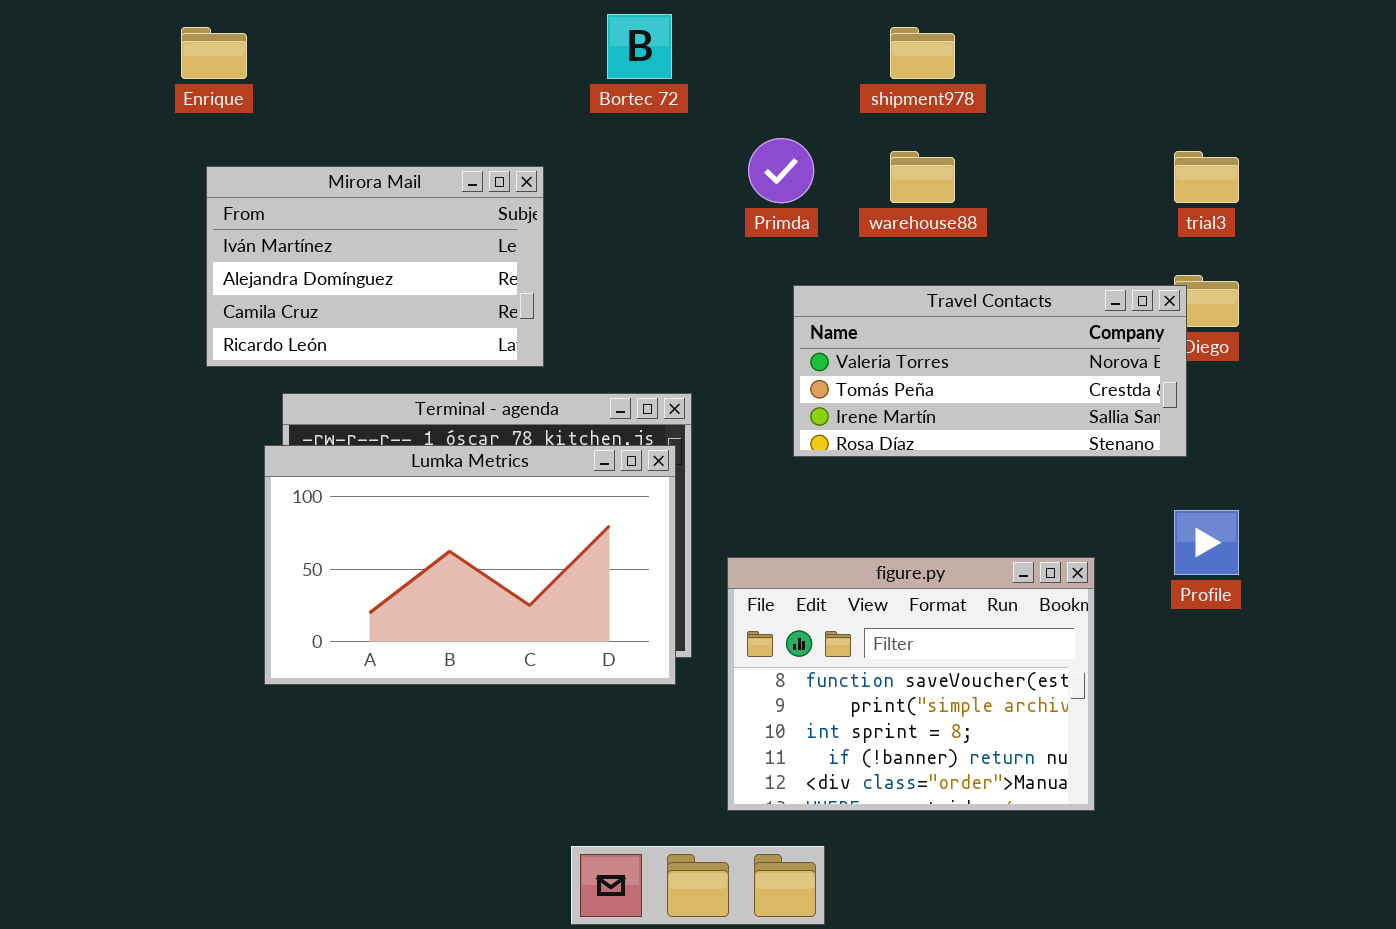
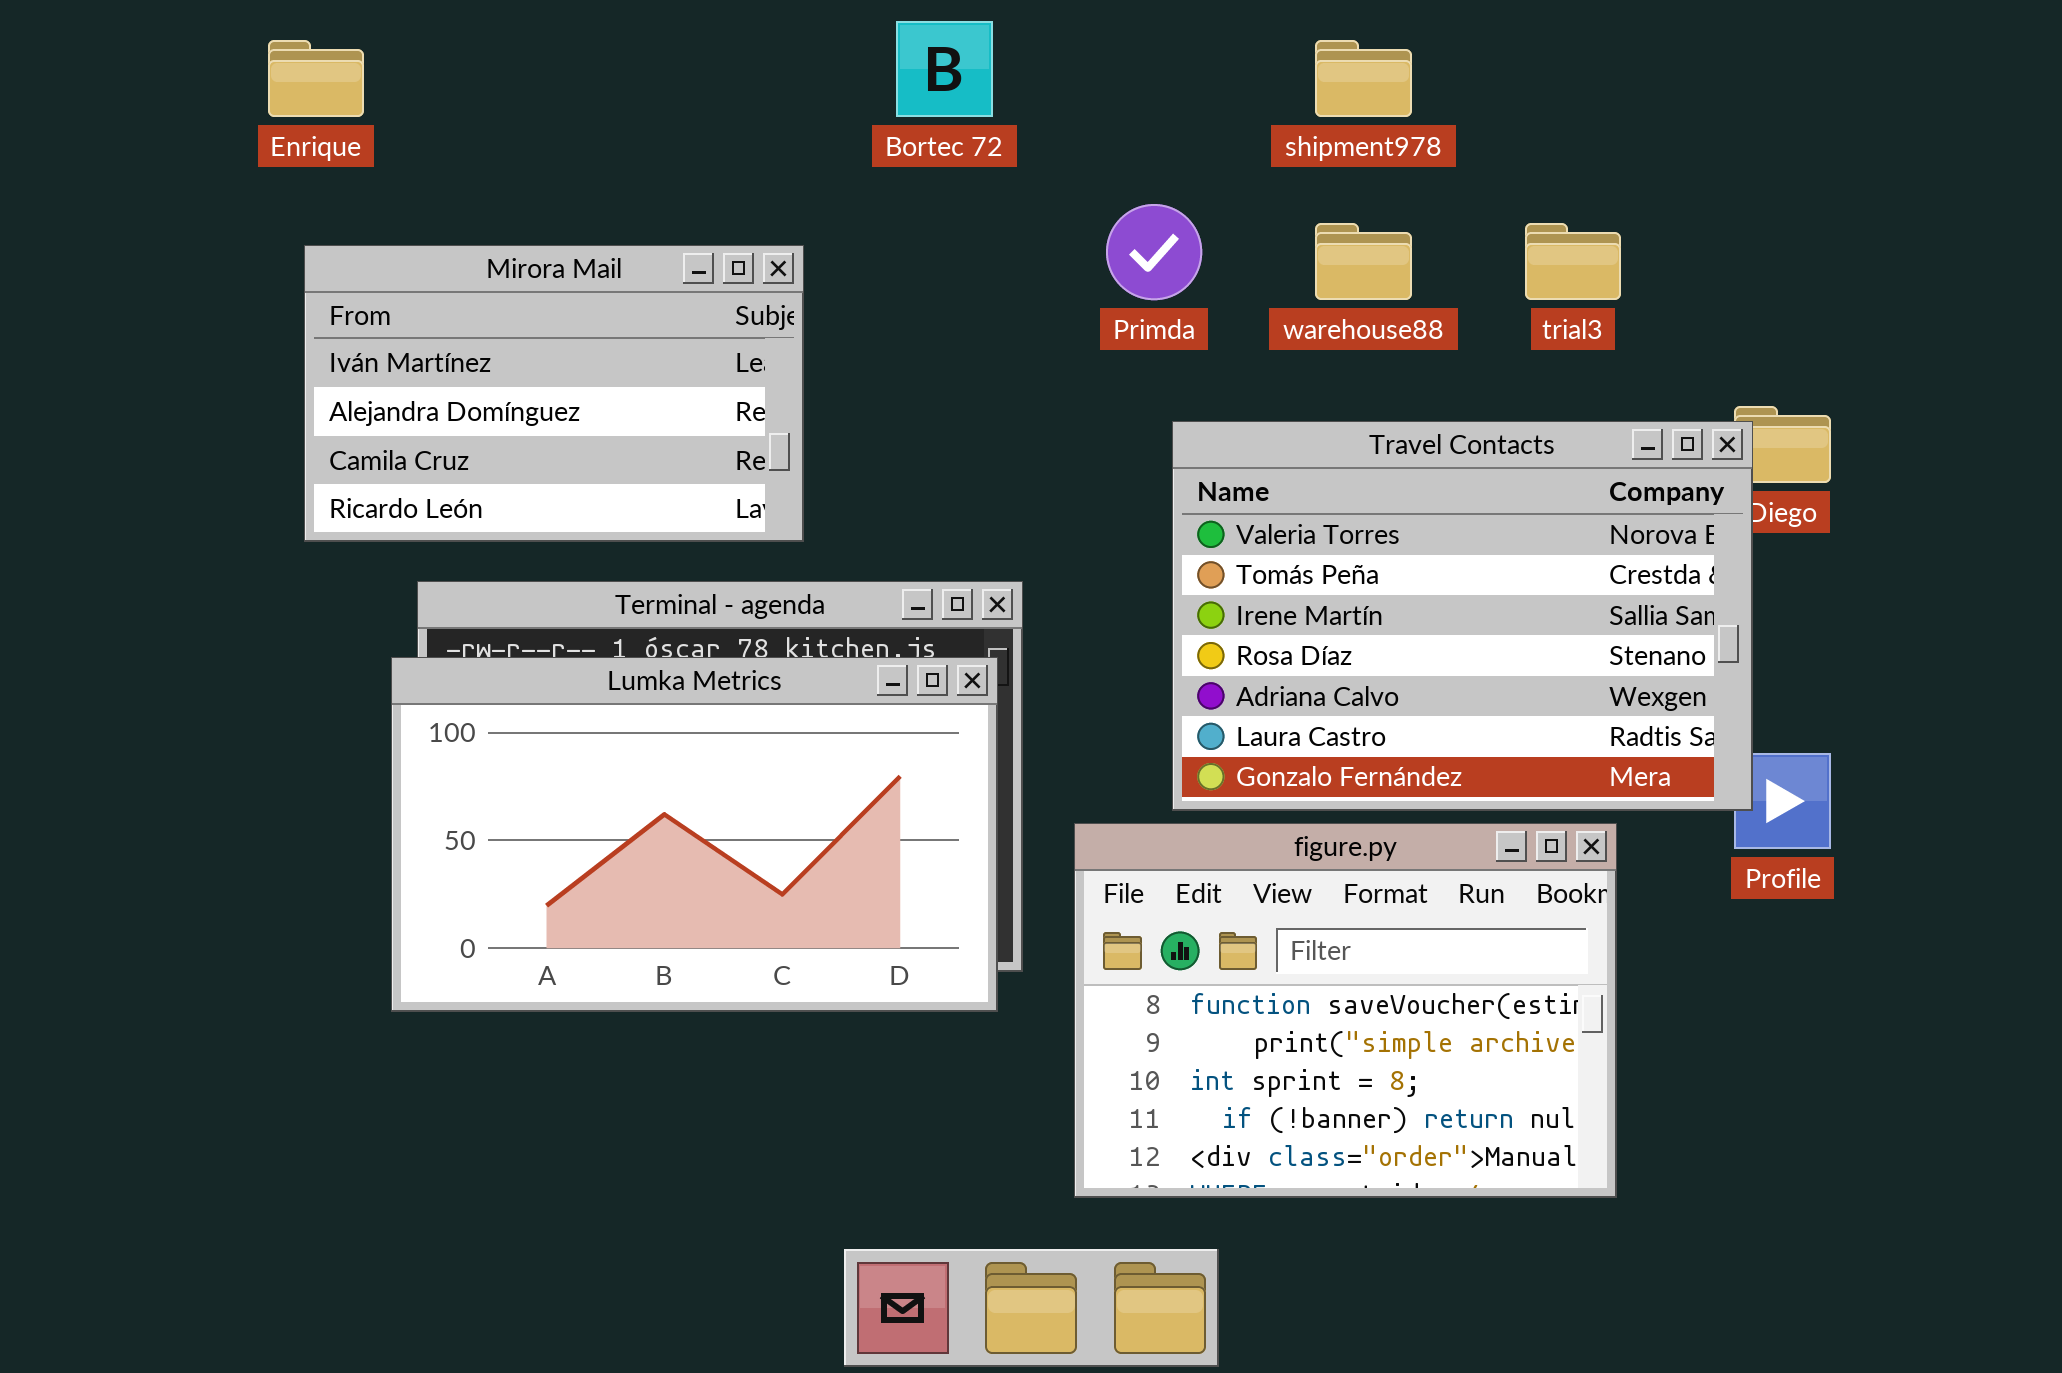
trial3: [1174,151,1239,203] -> [1525,223,1621,300], moved
Travel Contacts: [793,285,1187,457] -> [1172,421,1753,811], resized

